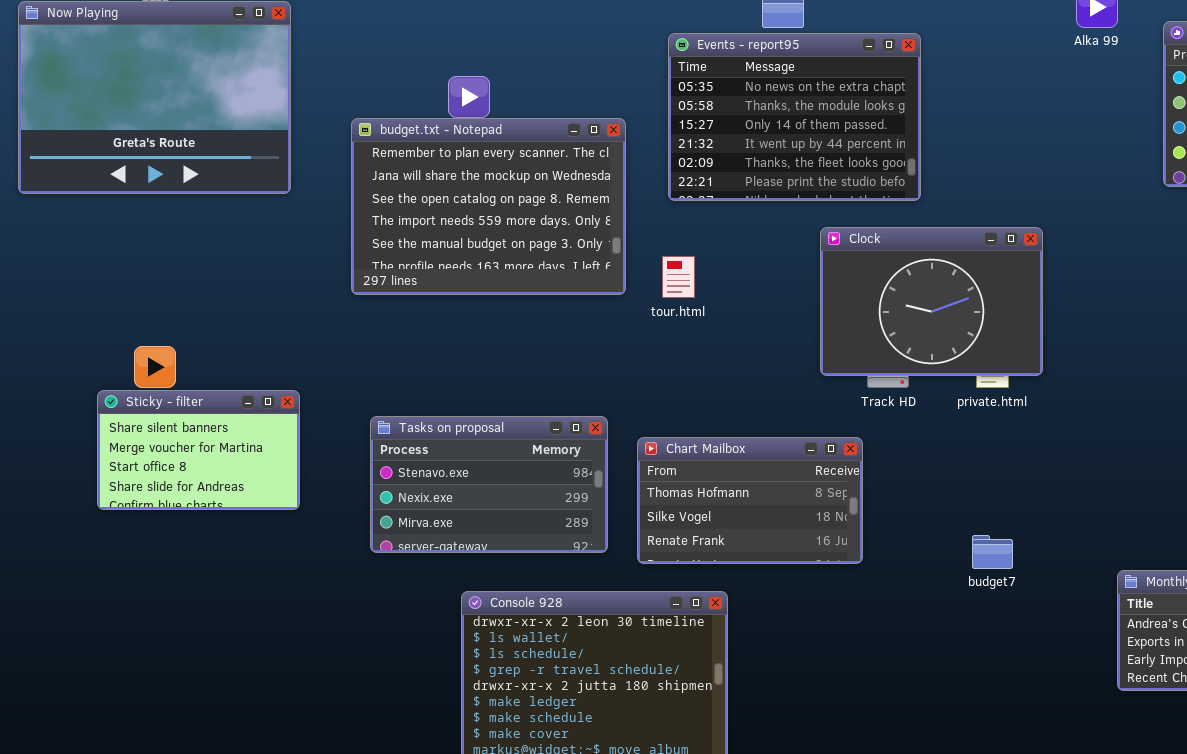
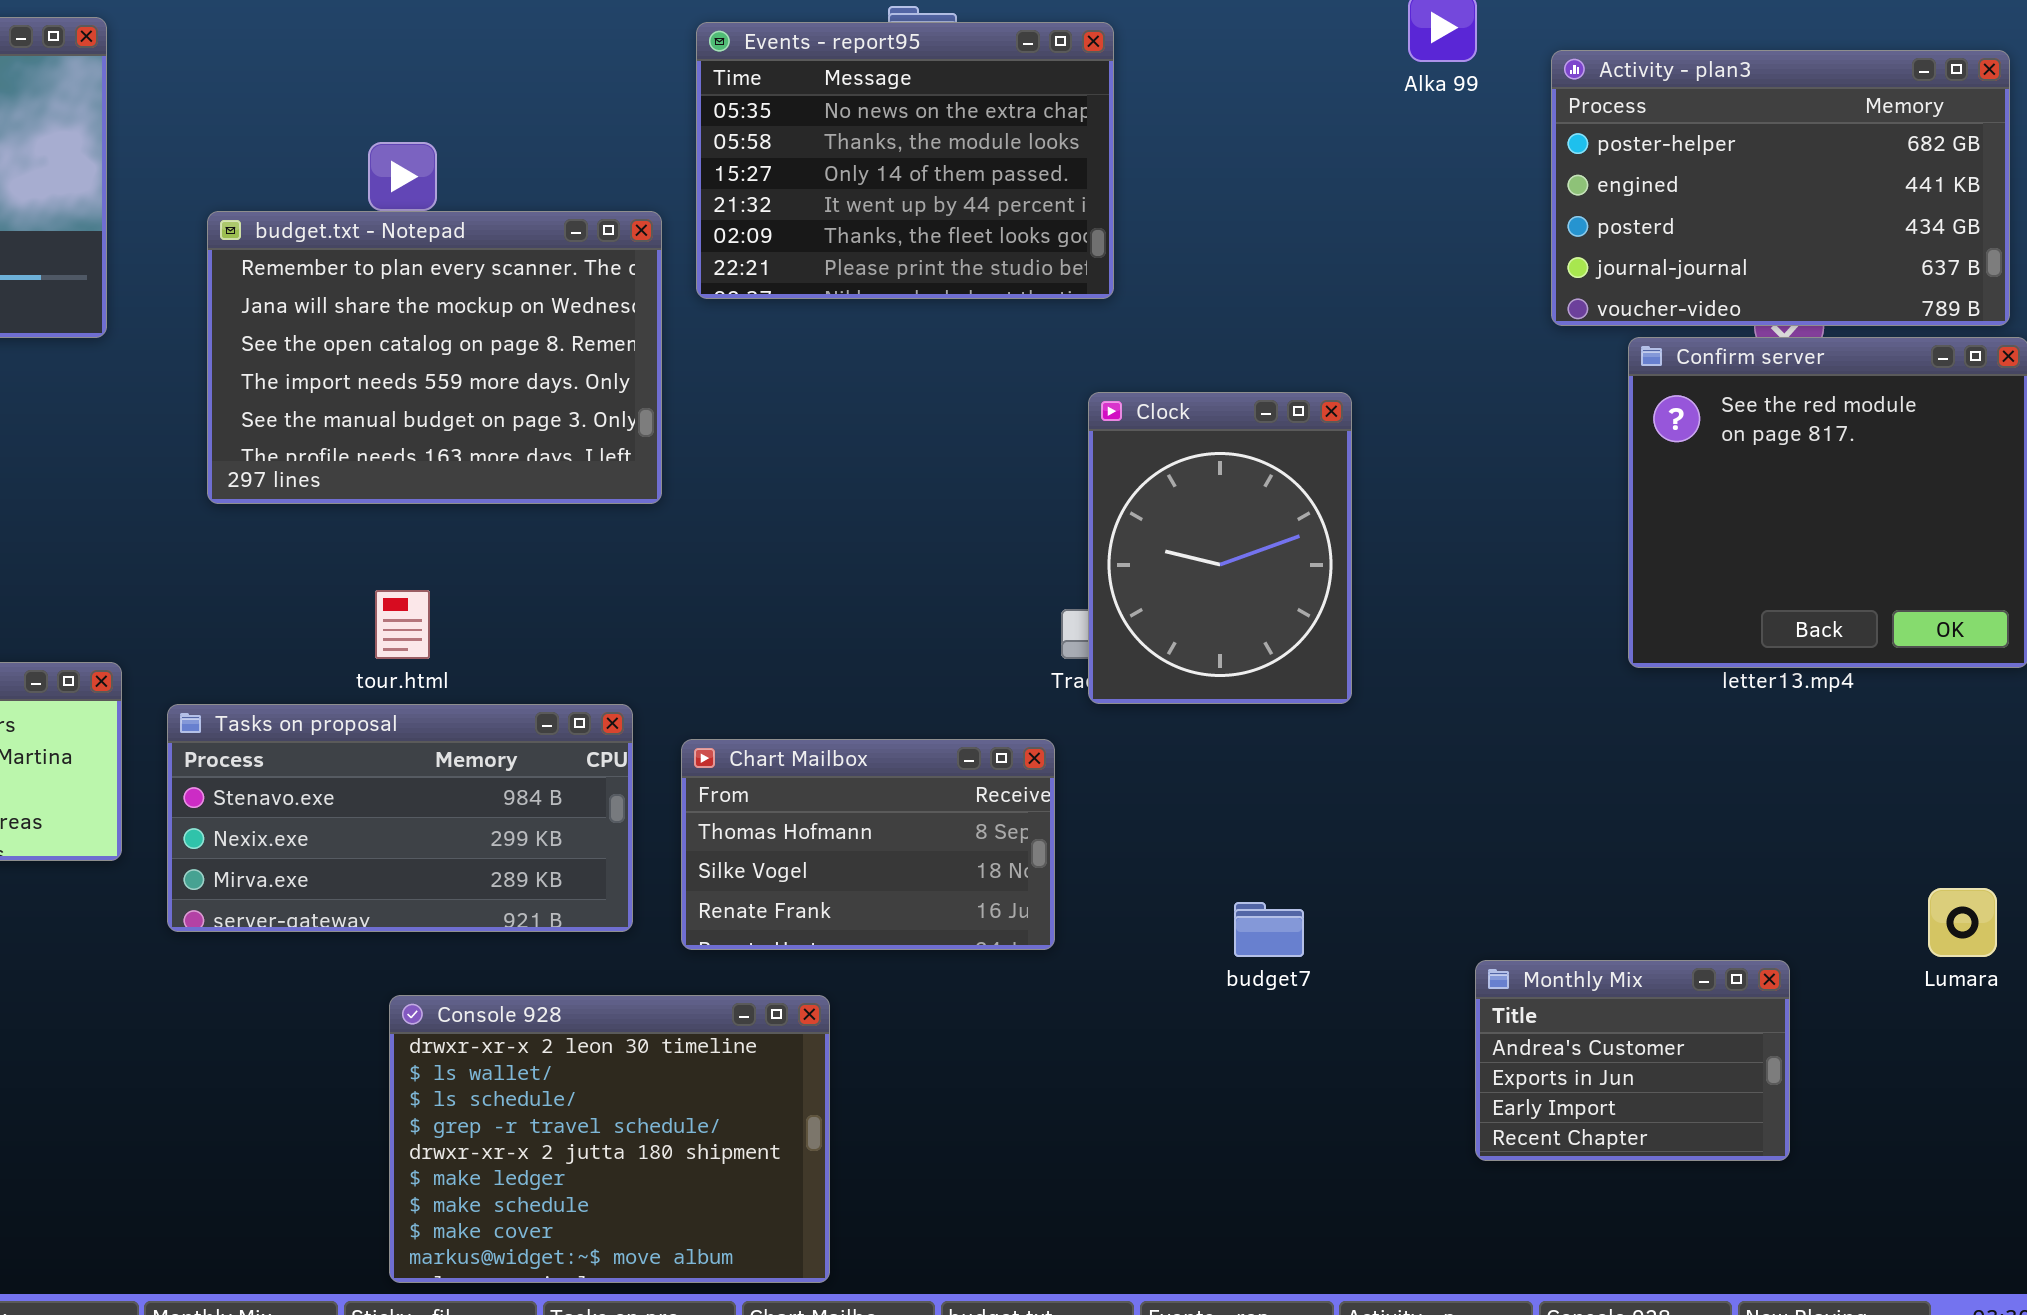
Events - report95: [668,33,921,201] -> [696,22,1114,299], moved
Clock: [820,227,1043,376] -> [1088,392,1352,704], resized
tour.html: [662,256,695,298] -> [375,590,430,659], moved
Tasks on proposal: [370,416,608,553] -> [167,704,633,932], resized

